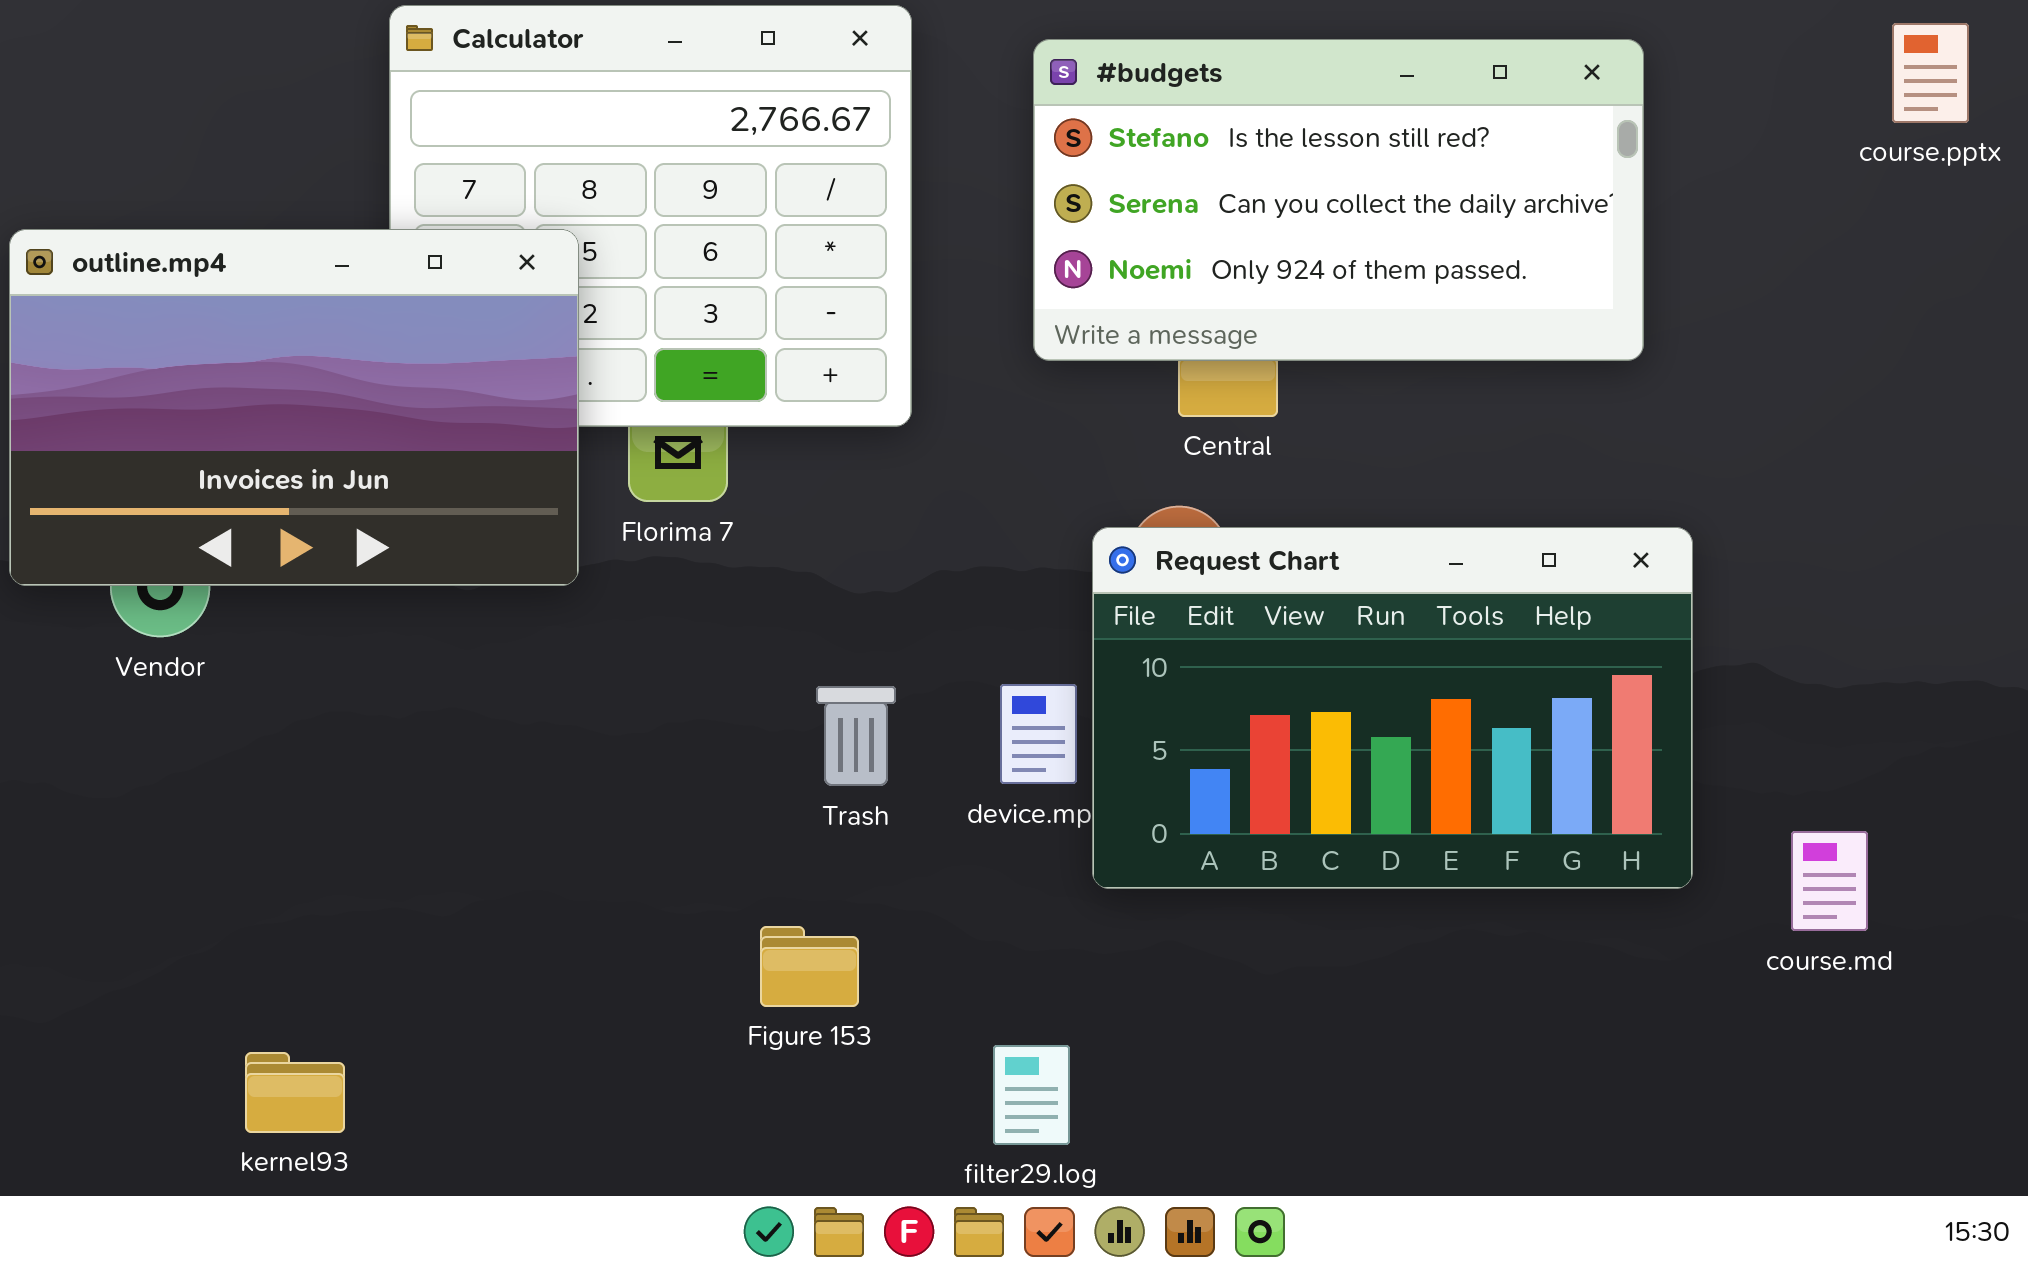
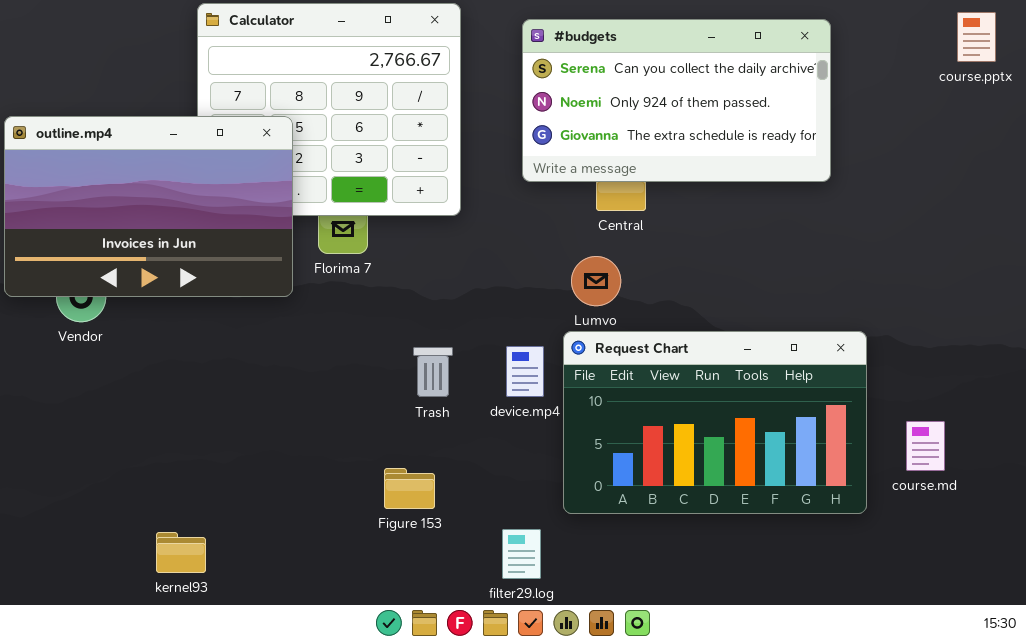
#budgets: [1033,39,1644,361] -> [522,19,831,182], scrolled down 1 row
Request Chart: [1092,527,1693,889] -> [563,331,867,514], moved
kernel93: [245,1052,345,1133] -> [156,532,206,573], moved

